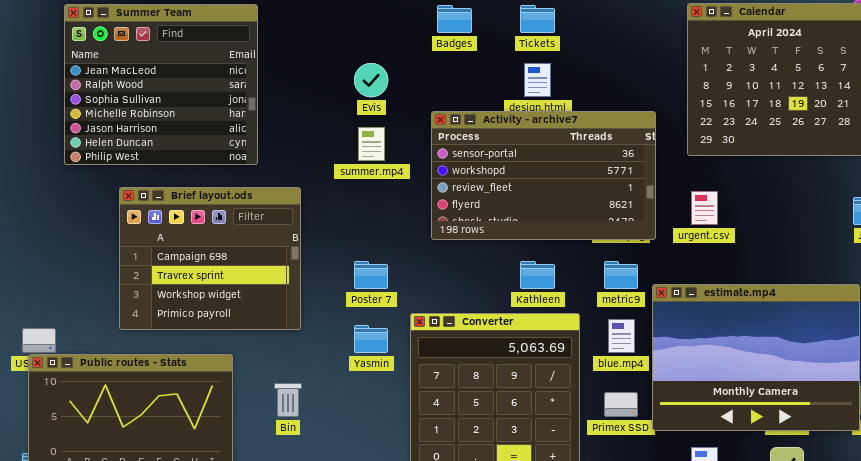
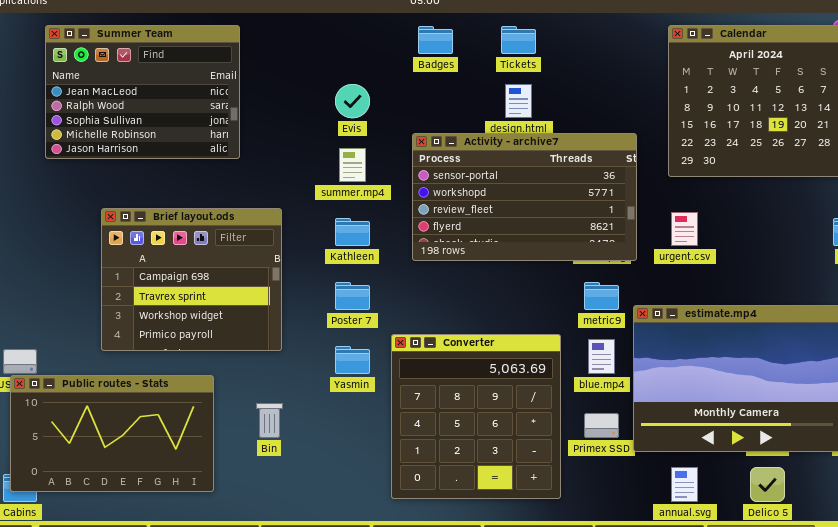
Summer Team: [64,4,258,165] -> [45,25,240,159], resized
Kathleen: [520,261,555,289] -> [335,218,370,246], moved

